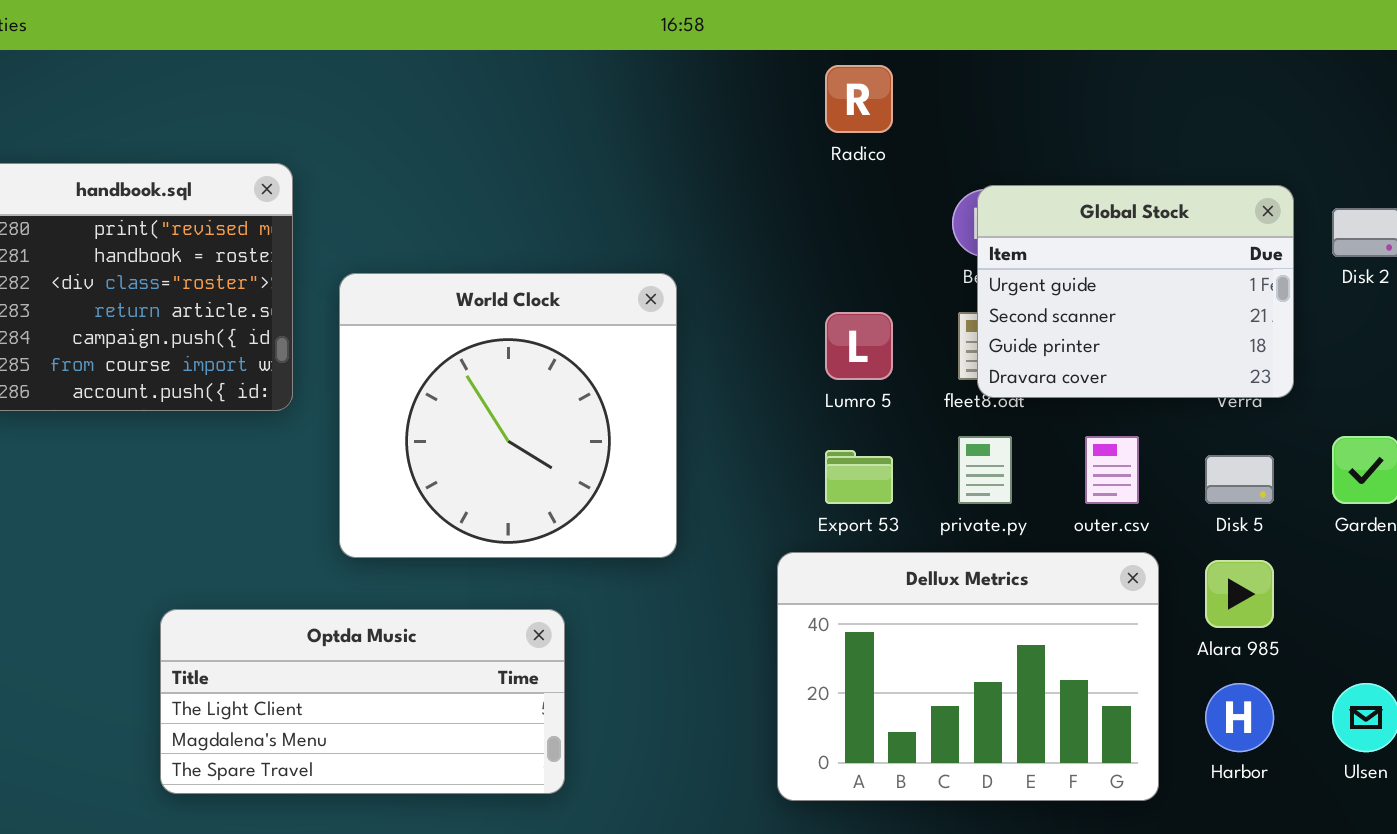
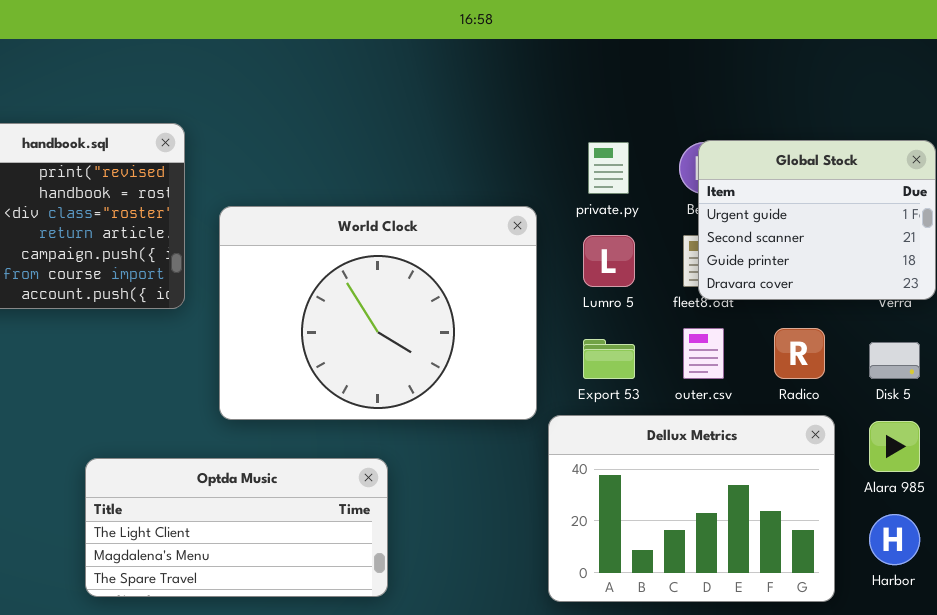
Radico: [825,65,893,133] -> [774,328,825,379], moved
World Clock: [339,273,677,558] -> [219,206,537,420], resized
private.py: [958,436,1012,504] -> [588,142,629,194], moved
outer.csv: [1085,436,1139,504] -> [683,328,724,379], moved

